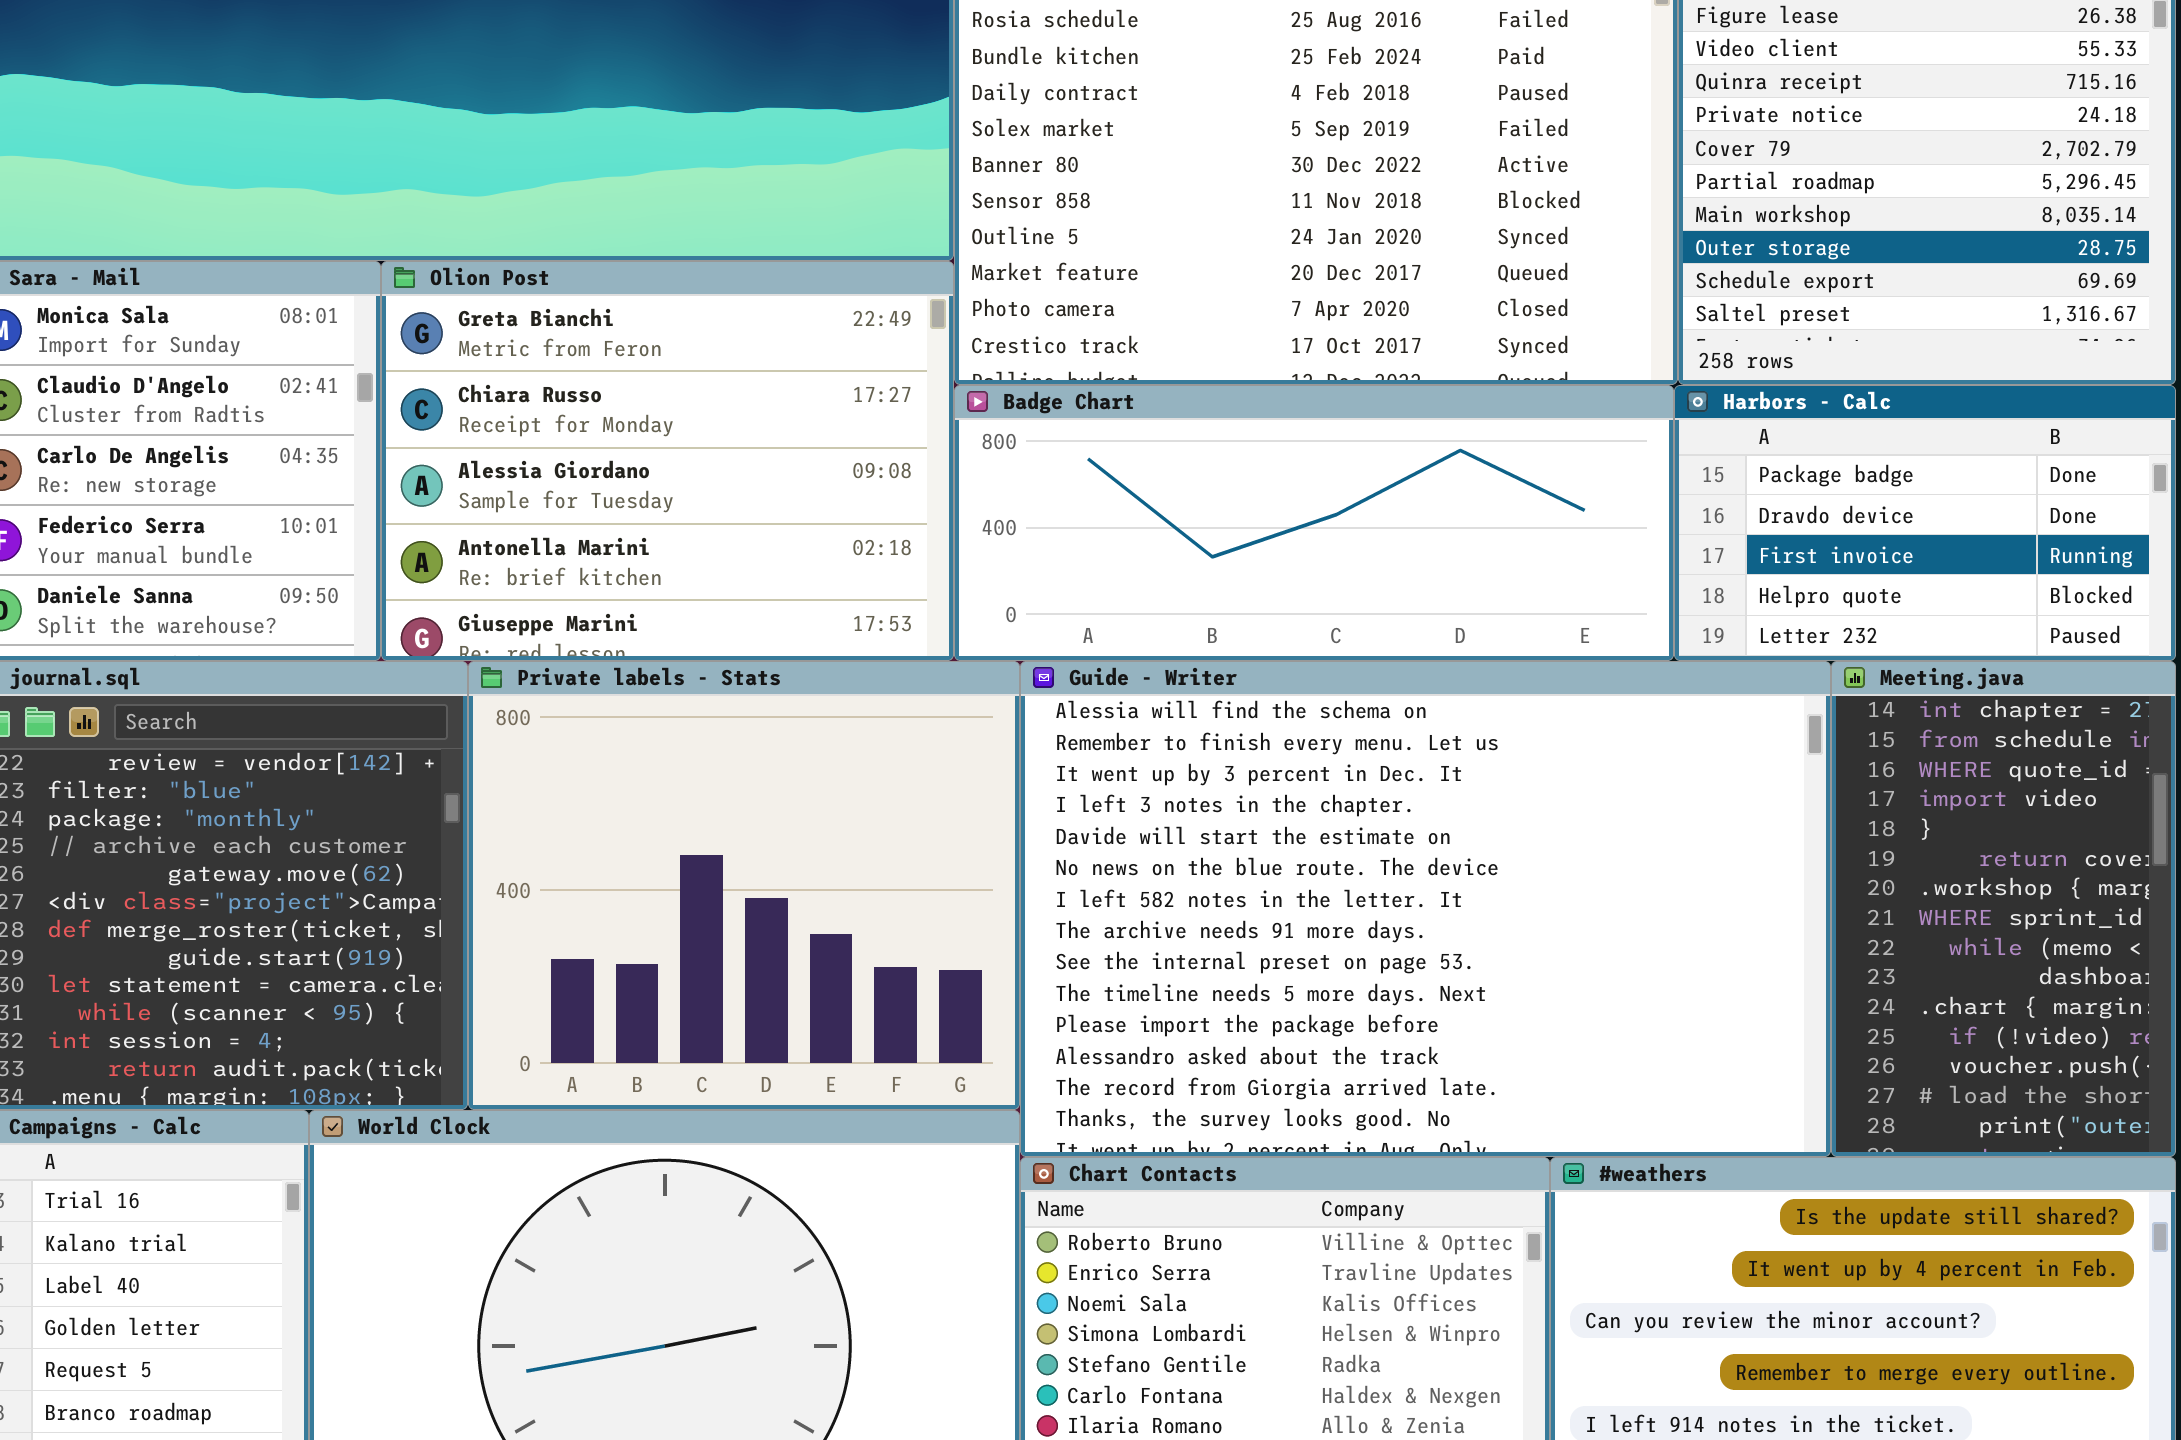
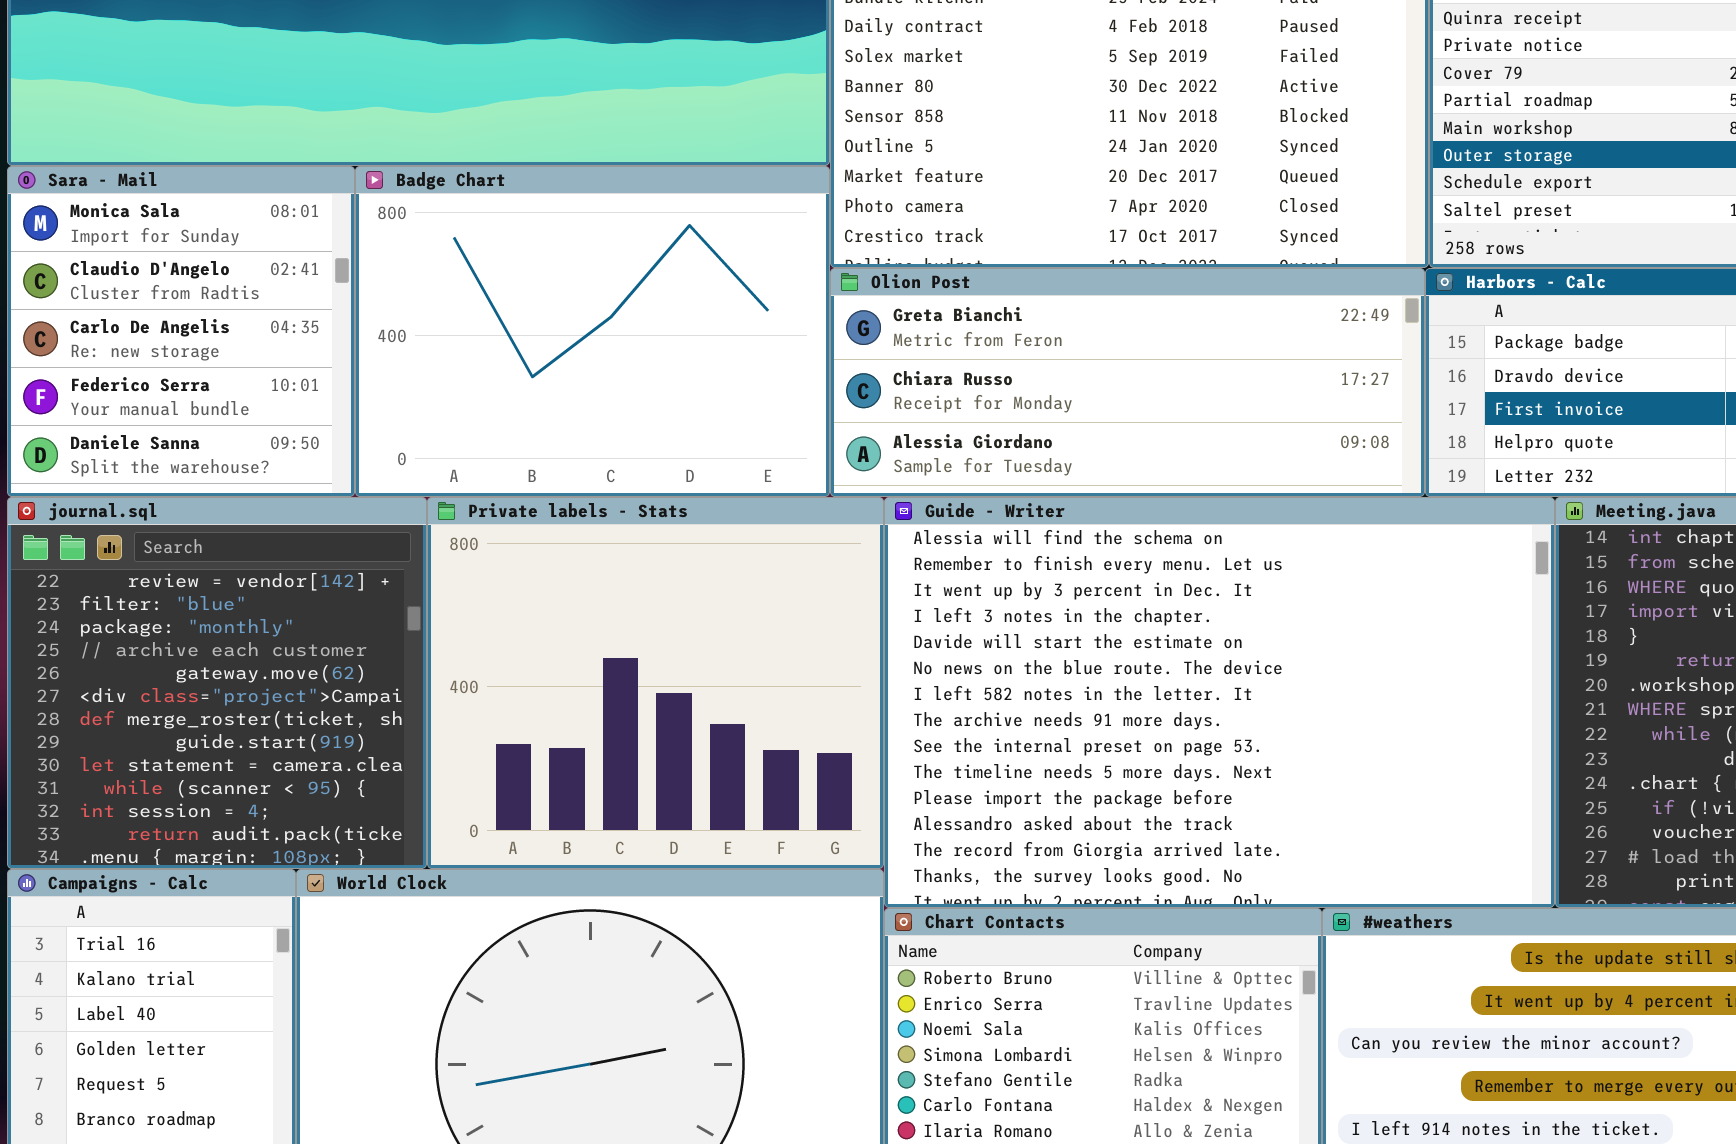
Olion Post: [381,261,954,661] -> [830,268,1425,497], moved, resized
Badge Chart: [954,385,1674,661] -> [355,166,830,497], moved, resized

